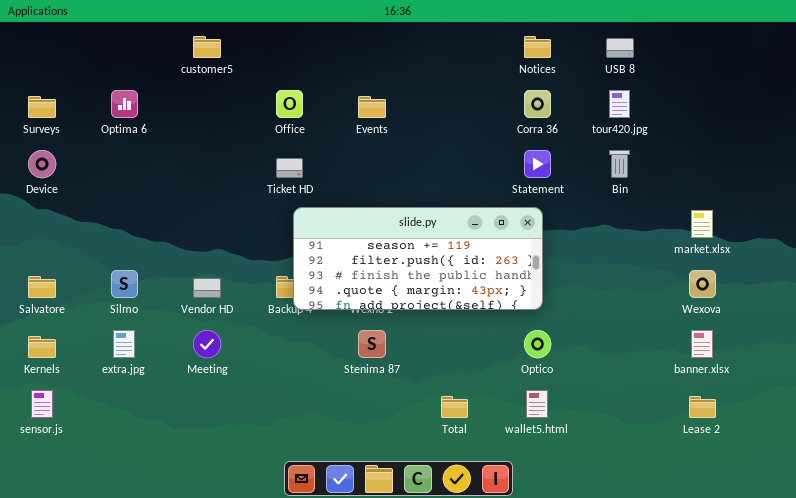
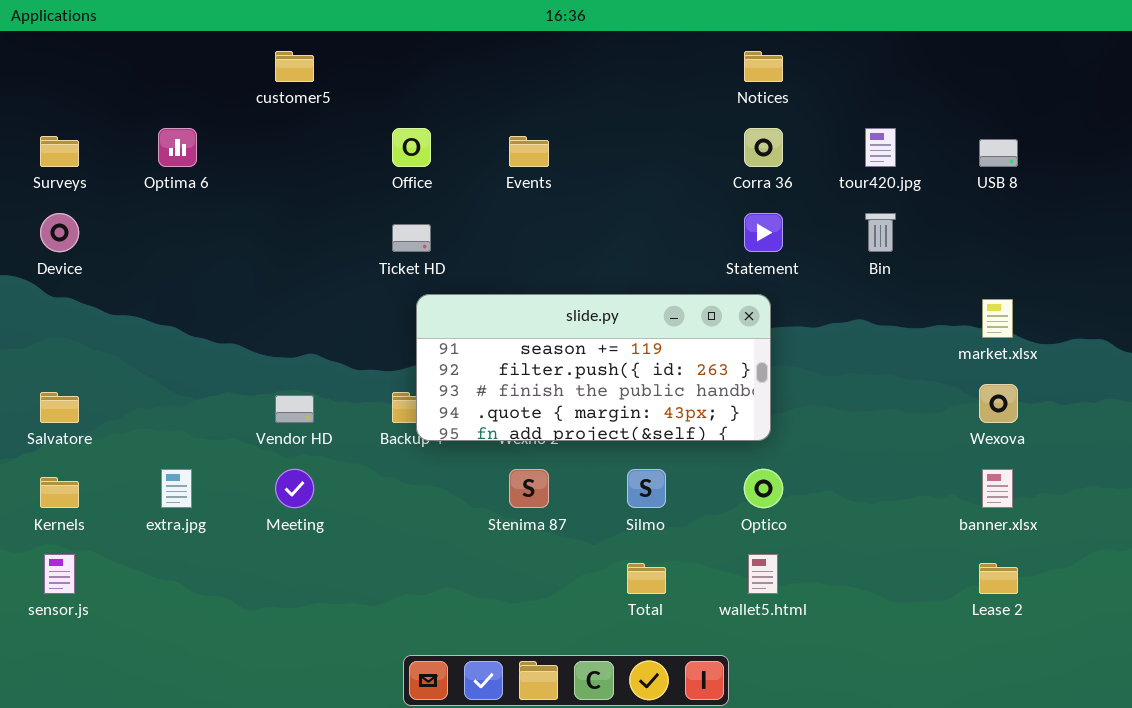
USB 8: [606,38,634,58] -> [979,139,1018,167], moved
Silmo: [111,270,138,298] -> [627,469,666,508], moved

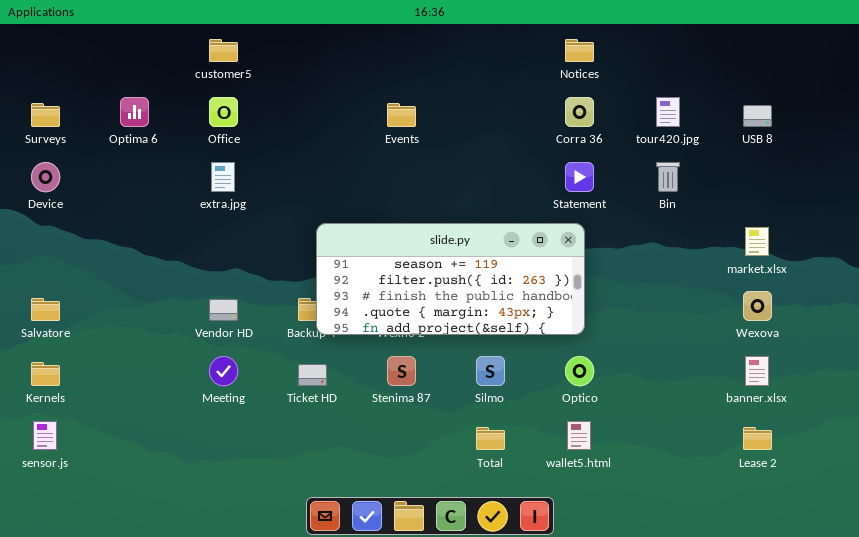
Office: [392,128,431,167] -> [209,97,238,127], moved
Ticket HD: [392,224,431,252] -> [298,364,327,386], moved
extra.jpg: [161,469,192,508] -> [211,162,235,192], moved

